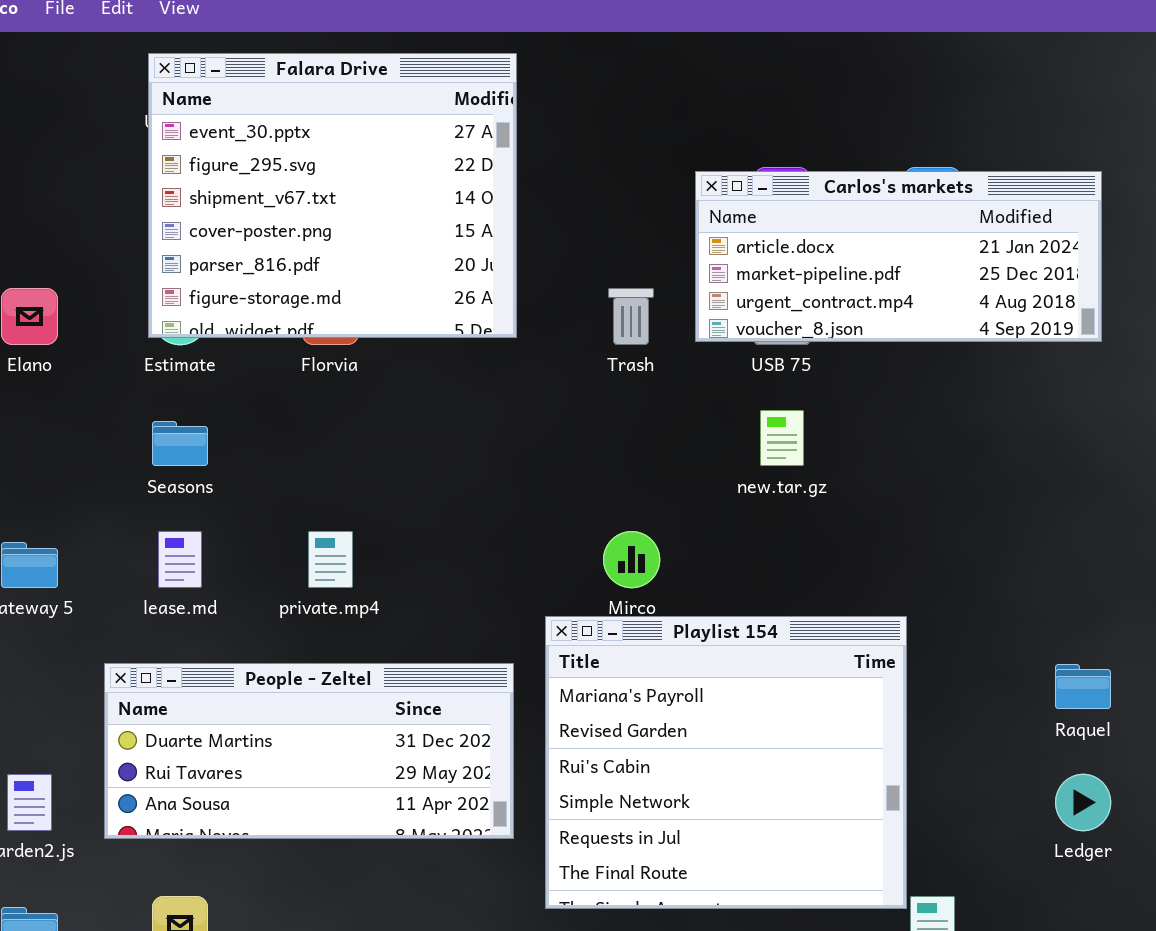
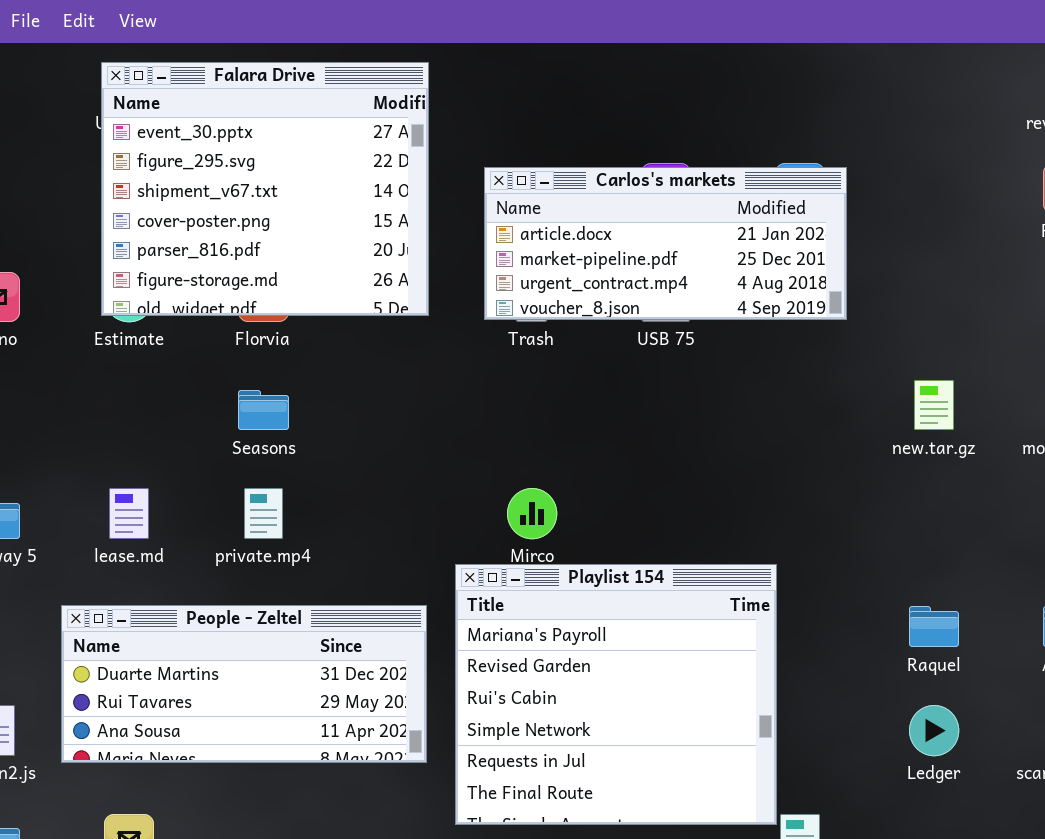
Carlos's markets: [695,171,1102,342] -> [484,167,847,320], moved
new.tar.gz: [760,410,804,466] -> [914,380,954,430], moved
Seasons: [152,421,208,466] -> [238,390,289,430], moved

